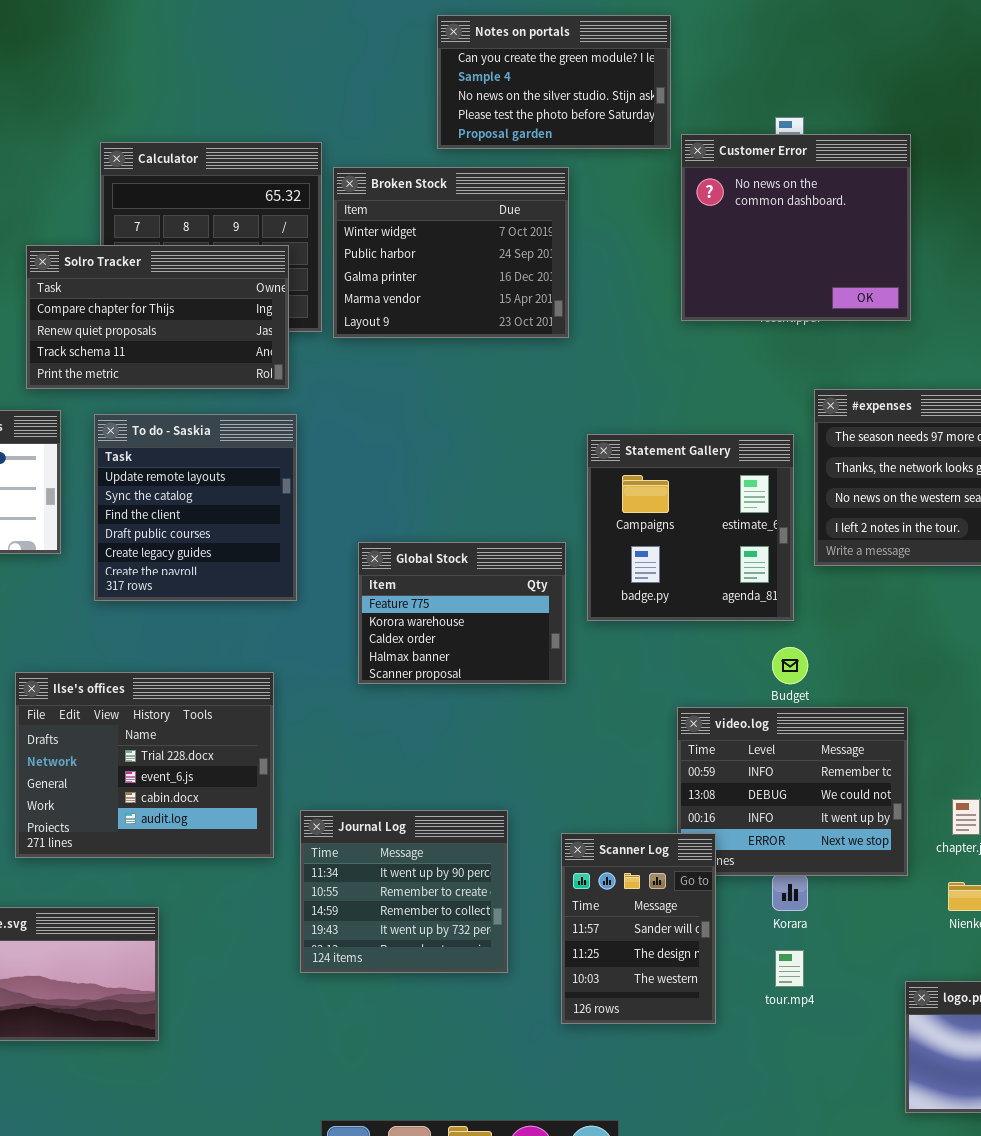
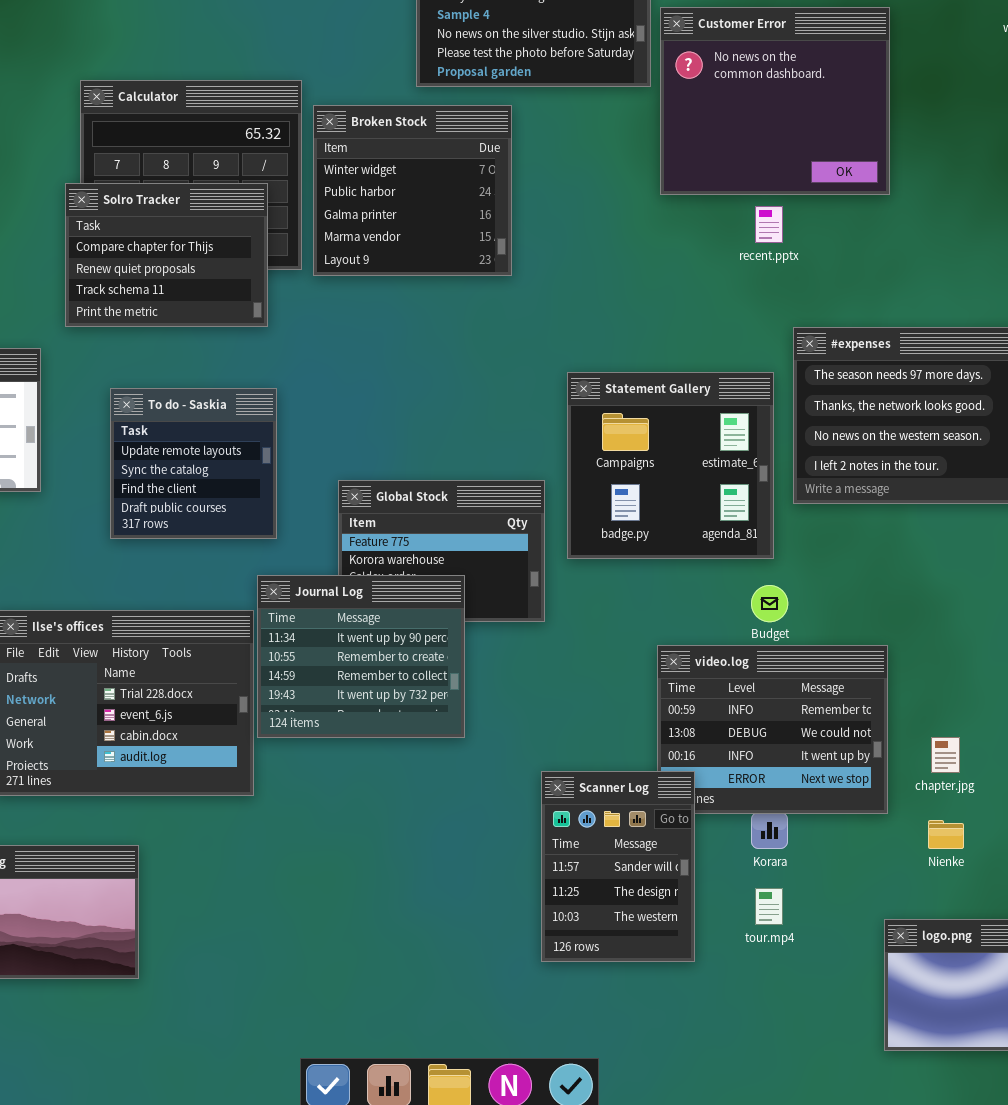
Customer Error: [681,134,911,321] -> [660,7,890,195], moved
Broken Stock: [333,167,569,338] -> [313,105,512,276], resized
Solro Tracker: [26,245,289,389] -> [65,183,268,327], resized
To do - Saskia: [94,414,297,601] -> [110,388,277,539], resized
Journal Log: [300,810,508,973] -> [257,575,465,738], moved

